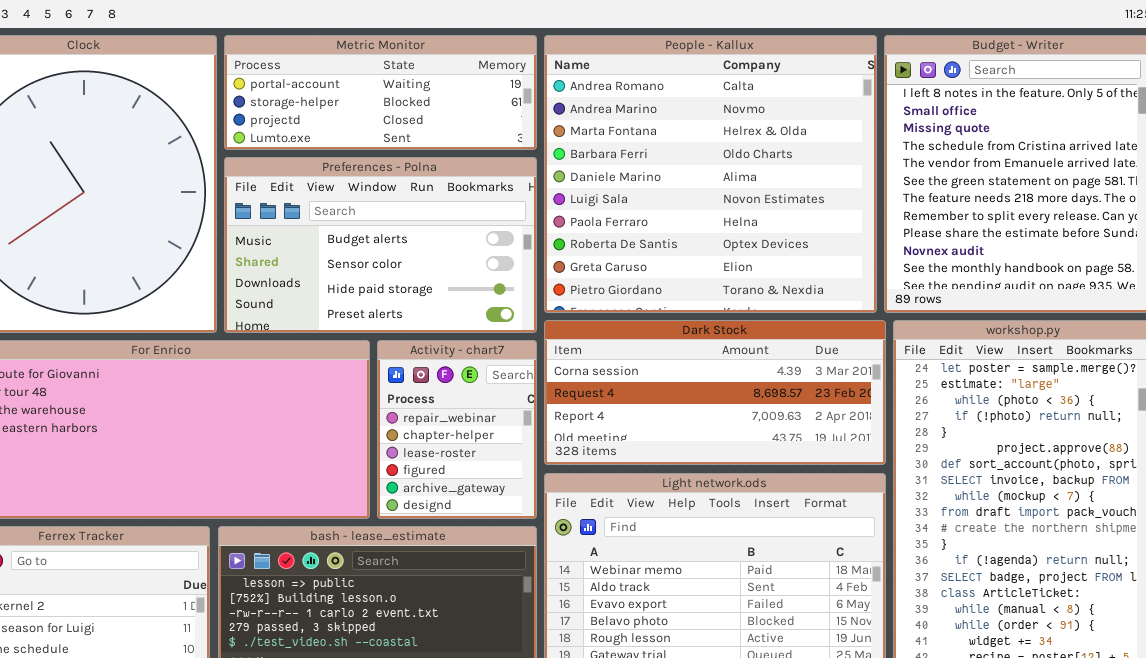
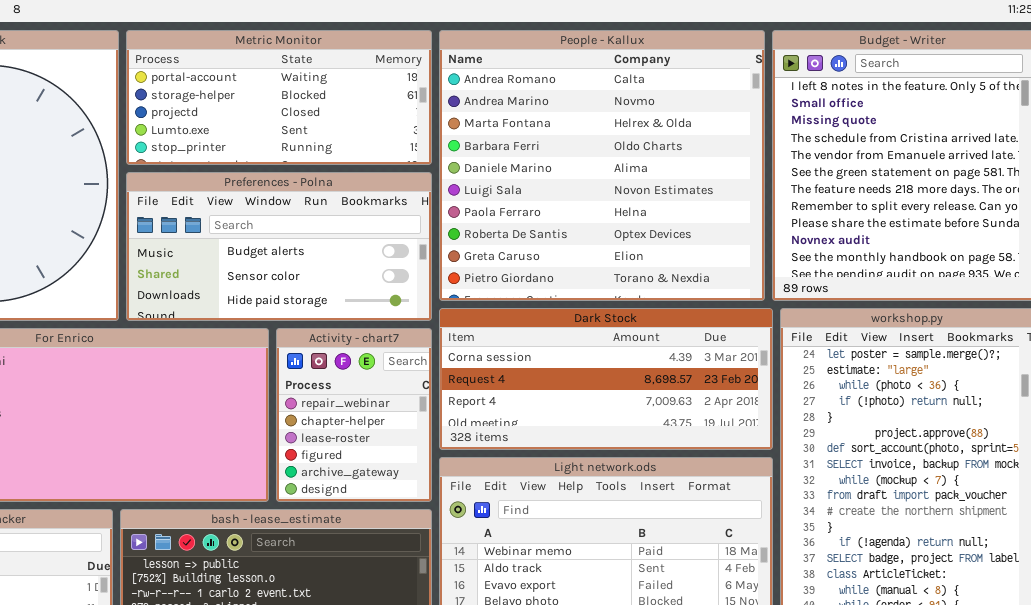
Metric Monitor: [224,35,537,150] -> [126,30,432,165], resized
Preferences - Polna: [224,157,537,333] -> [126,172,432,321], resized

